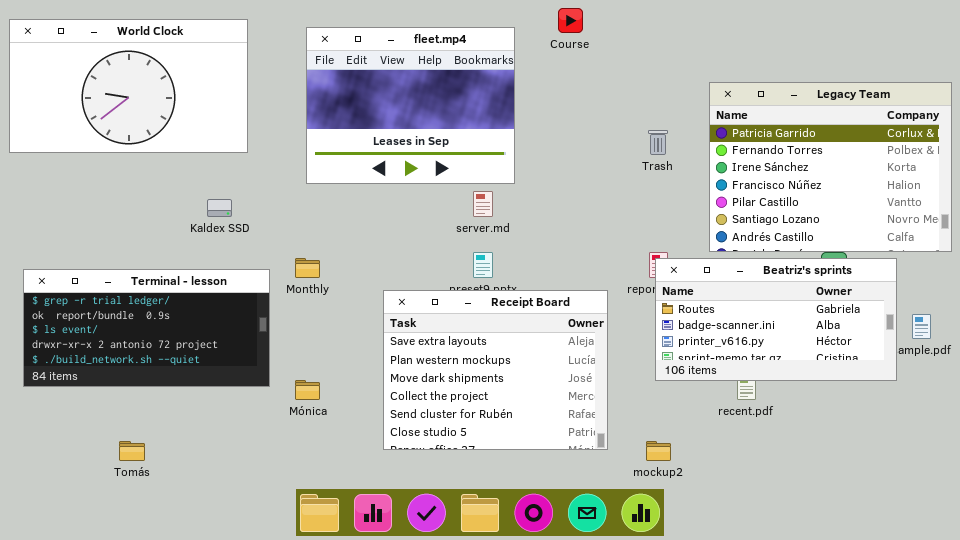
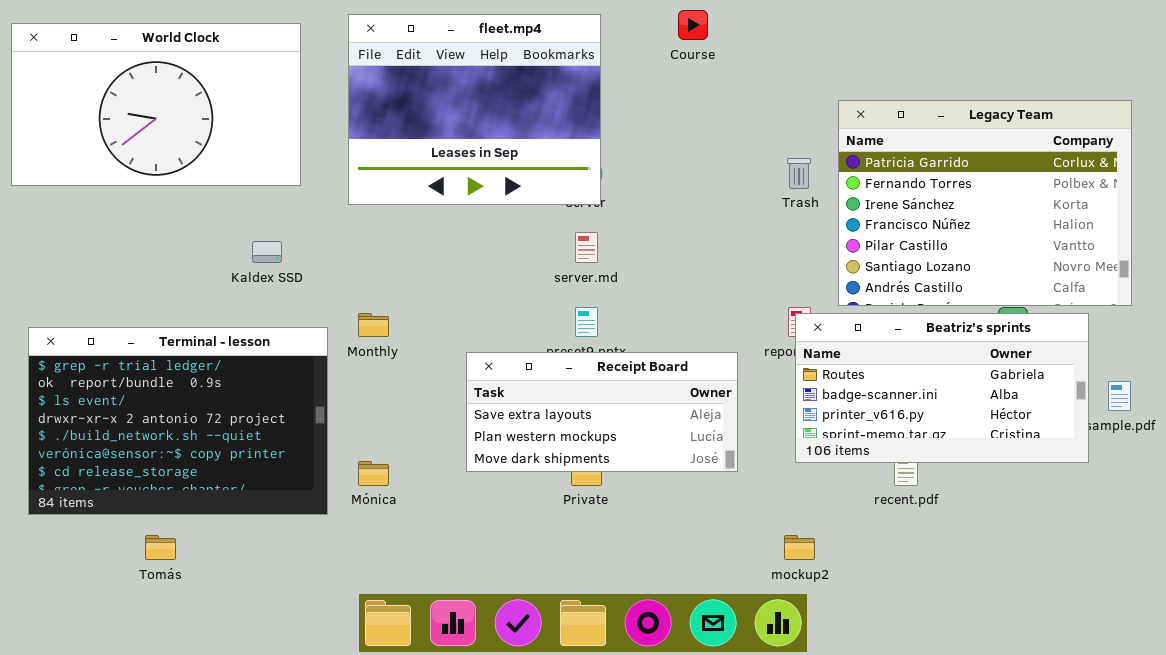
fleet.mp4: [306,27,515,184] -> [348,14,601,205], moved
Legacy Team: [709,82,952,252] -> [838,100,1132,306], moved
Terminal - lesson: [23,269,270,387] -> [28,327,328,515], resized
Receipt Board: [383,290,608,450] -> [466,352,738,472], resized

